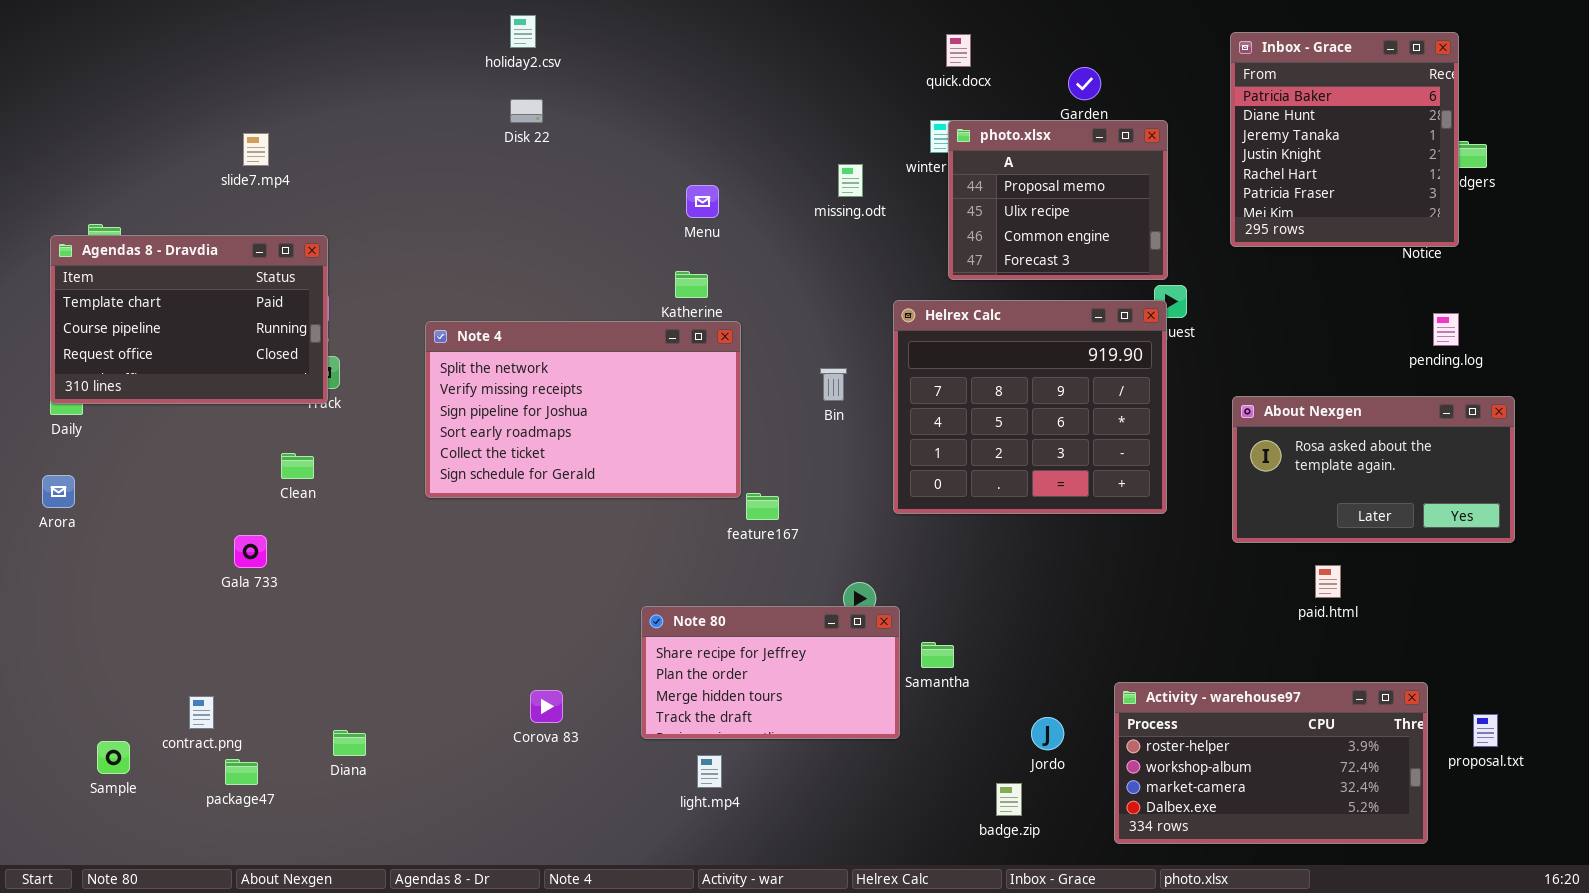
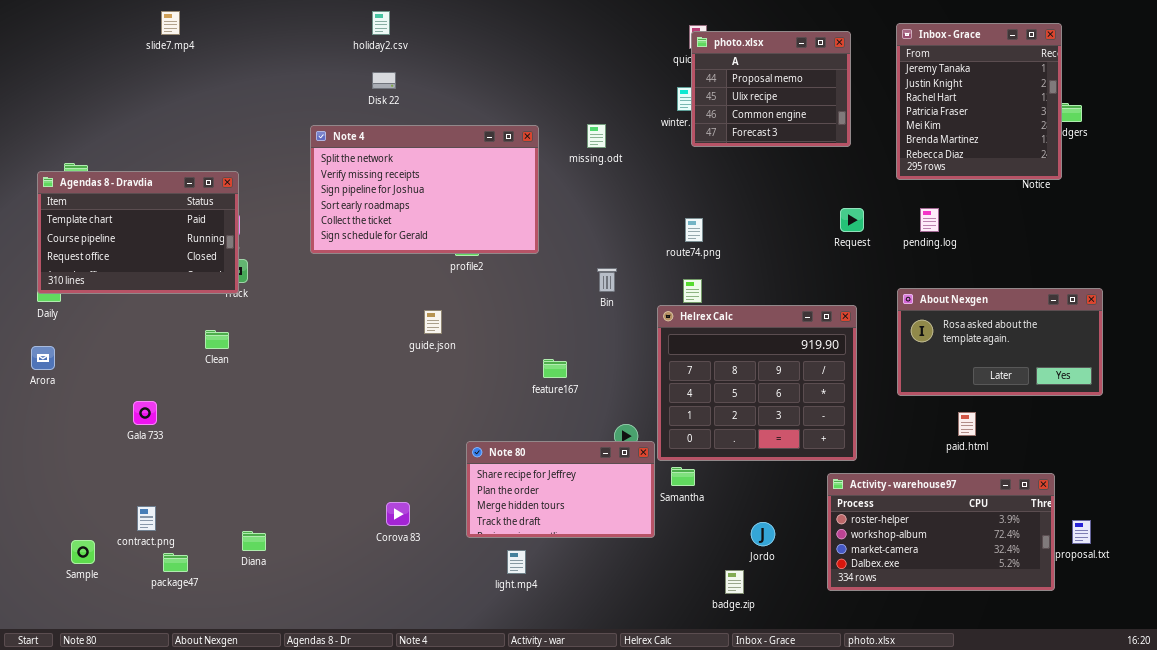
Inbox - Grace: [1230,32,1459,247] -> [896,23,1062,180], scrolled down 2 rows
photo.xlsx: [948,120,1168,280] -> [691,31,851,147], moved
slide7.mp4: [243,133,269,166] -> [161,11,180,35], moved
missing.odt: [838,164,863,197] -> [587,124,606,148], moved
Helrex Calc: [893,300,1167,514] -> [657,305,857,461], moved
pending.log: [1433,313,1459,346] -> [920,208,939,232], moved
Note 4: [425,321,741,498] -> [310,125,539,254], moved
Gala 733: [234,535,267,568] -> [133,401,157,425], moved
Activity - warehouse97: [1114,682,1428,844] -> [827,473,1055,591], moved

